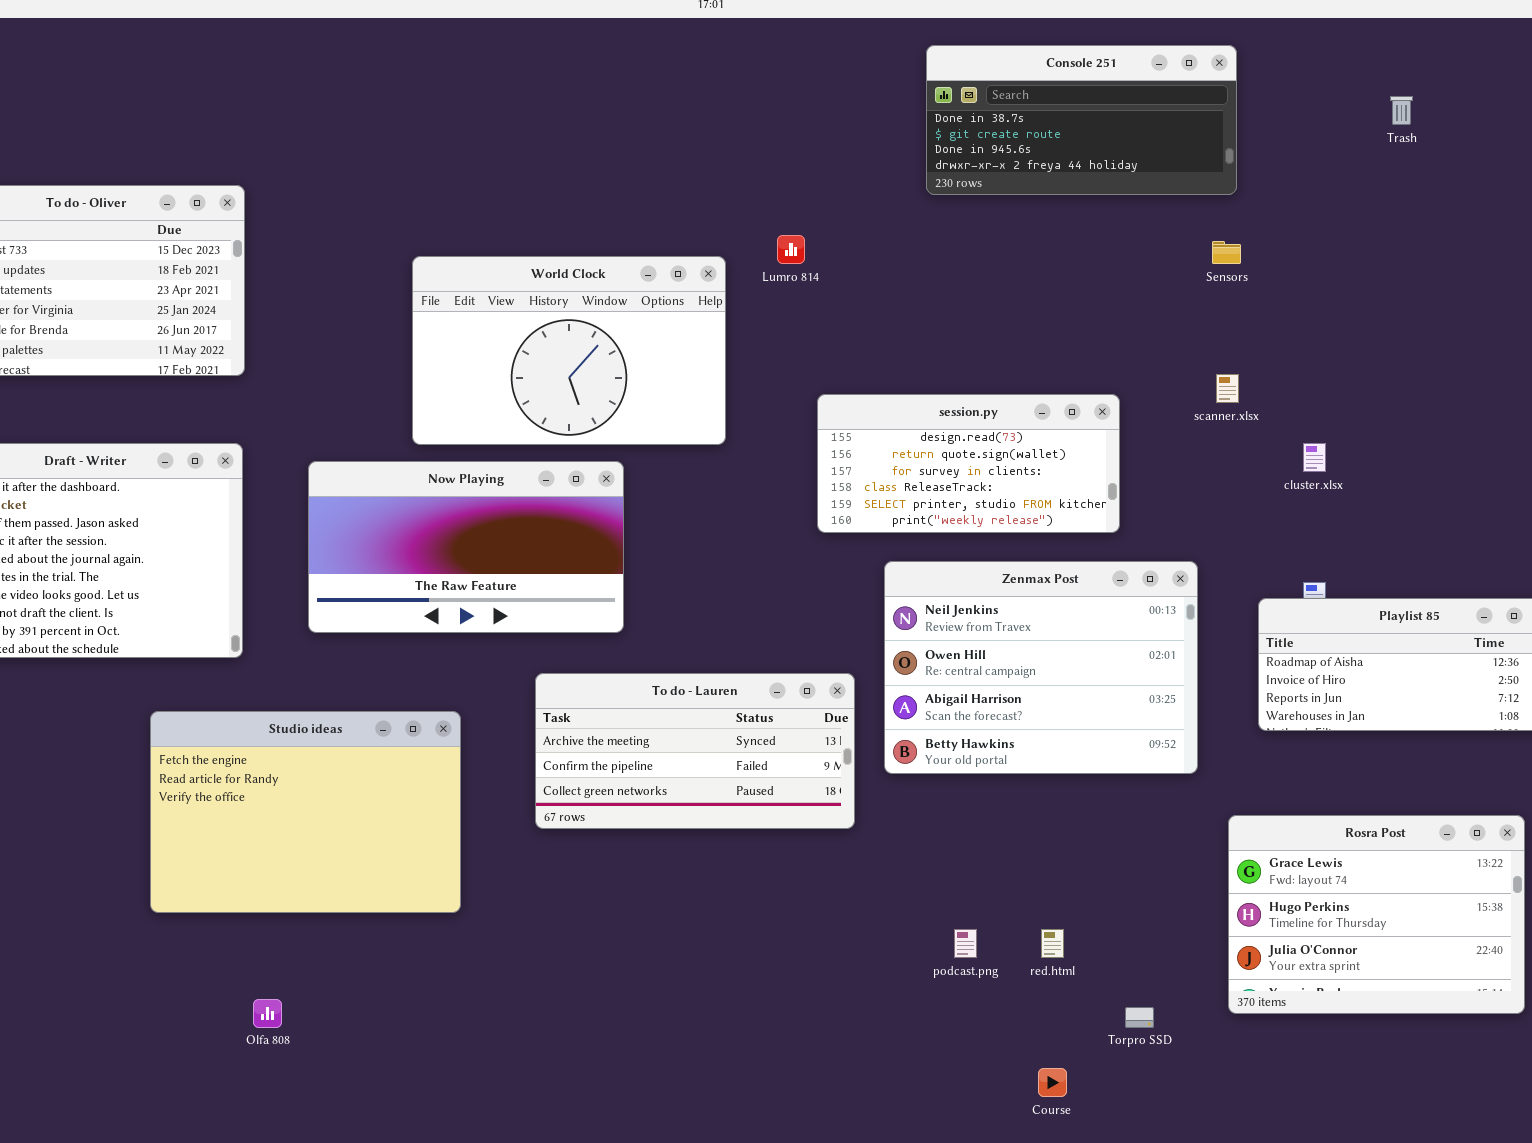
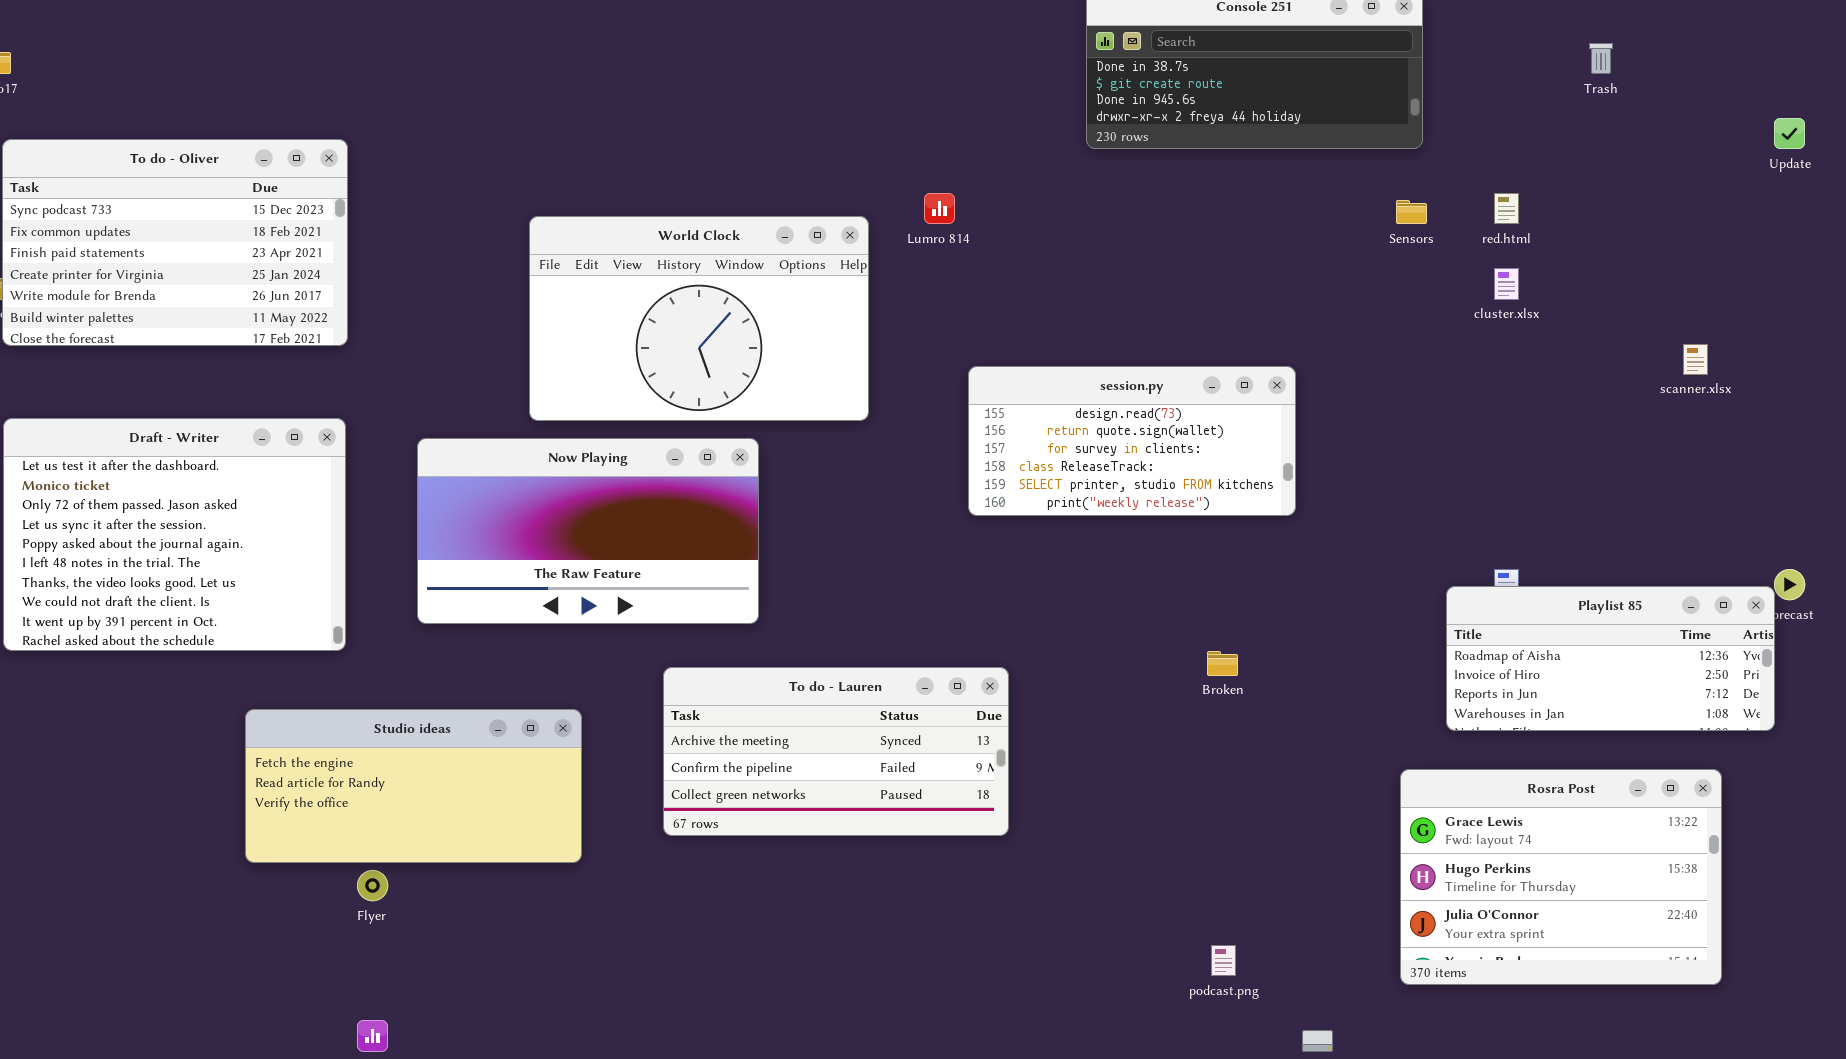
scanner.xlsx: [1216,374,1239,403] -> [1683,344,1708,375], moved
cluster.xlsx: [1303,443,1326,472] -> [1494,268,1519,300], moved
Zenmax Post: [884,561,1198,774] -> none, closed
Studio ideas: [150,711,461,913] -> [245,709,582,863], resized
Rosra Post: [1228,815,1525,1014] -> [1400,769,1722,985], moved
podcast.png: [954,929,977,958] -> [1211,945,1236,976], moved
red.html: [1041,929,1064,958] -> [1494,193,1519,224], moved

